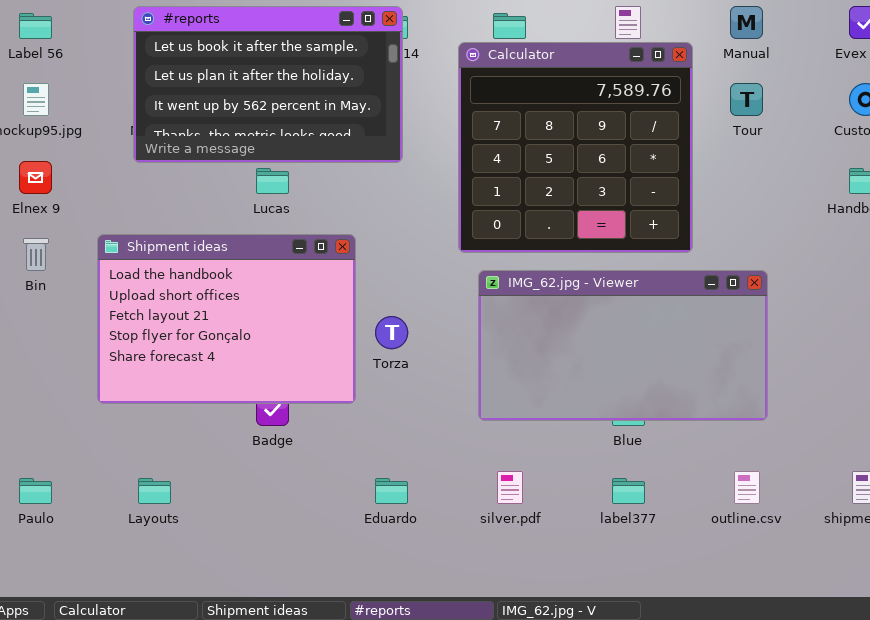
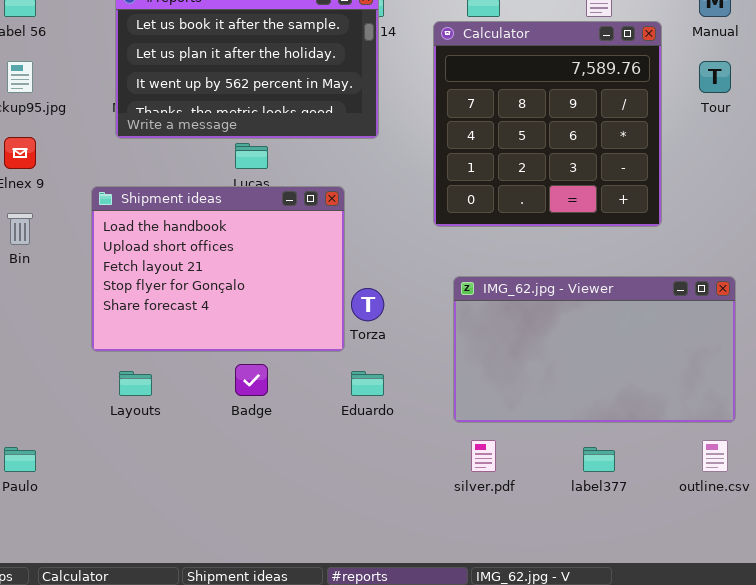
Shipment ideas: [97,234,356,404] -> [91,186,345,352], moved
IMG_62.jpg - Viewer: [478,270,768,421] -> [453,276,736,423], moved
Layouts: [138,478,171,504] -> [119,371,152,396], moved
Eduardo: [375,478,408,504] -> [351,371,384,396], moved

